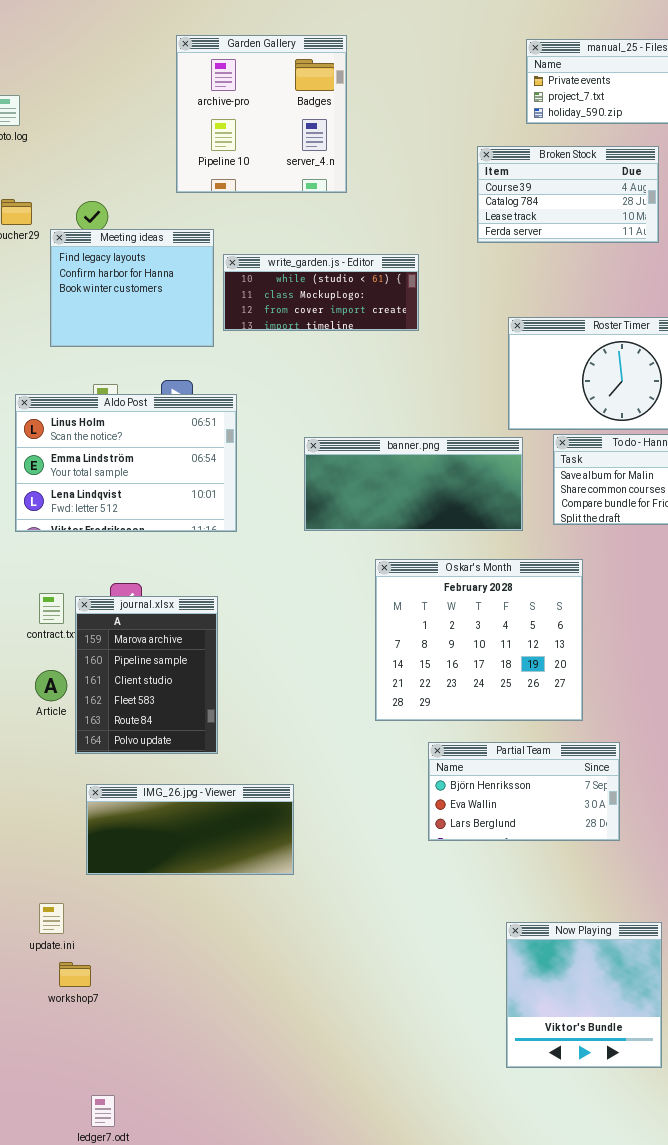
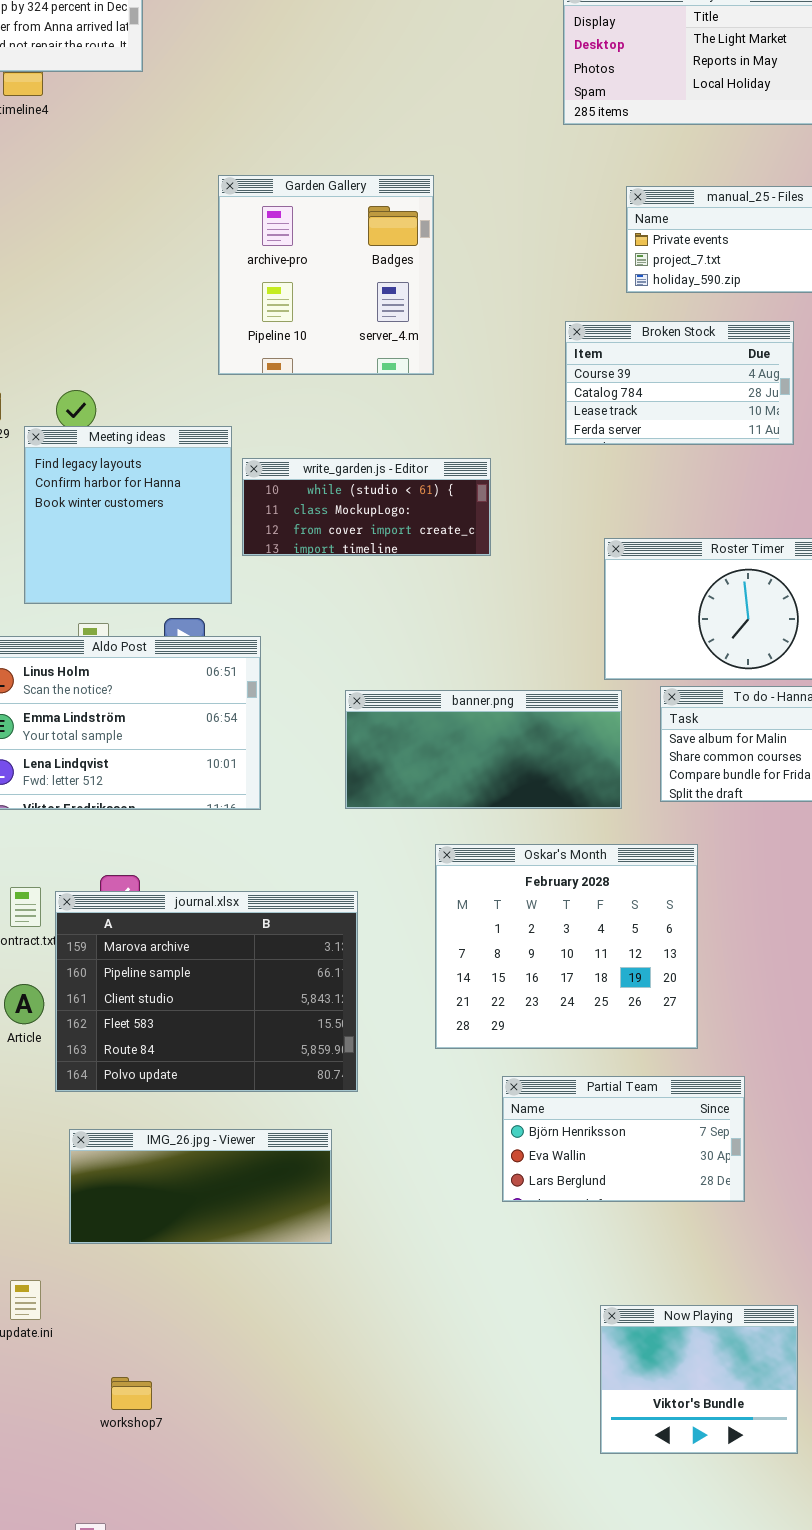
Garden Gallery: [176,35,347,193] -> [218,175,434,375], moved
Meeting ideas: [50,229,214,347] -> [24,426,232,604], resized
journal.xlsx: [75,596,218,754] -> [55,891,358,1092], resized
Now Playing: [506,922,662,1068] -> [600,1305,798,1454], resized
workshop7: [59,962,91,987] -> [111,1377,152,1410], moved

